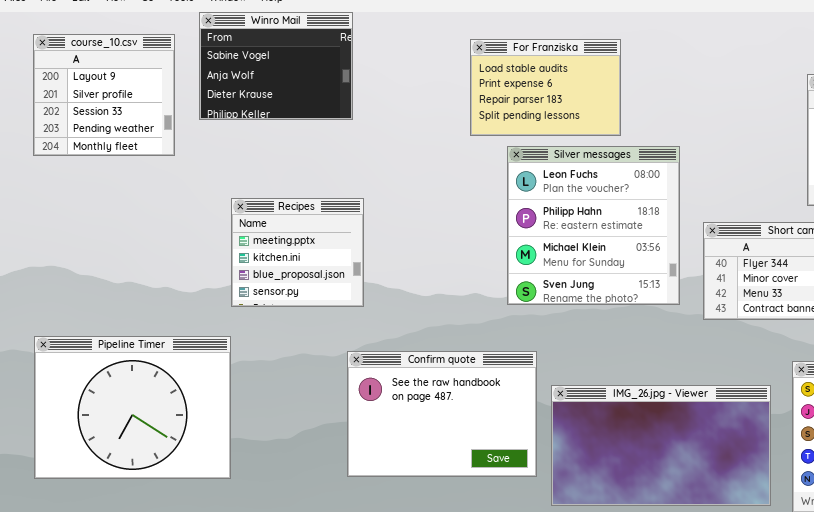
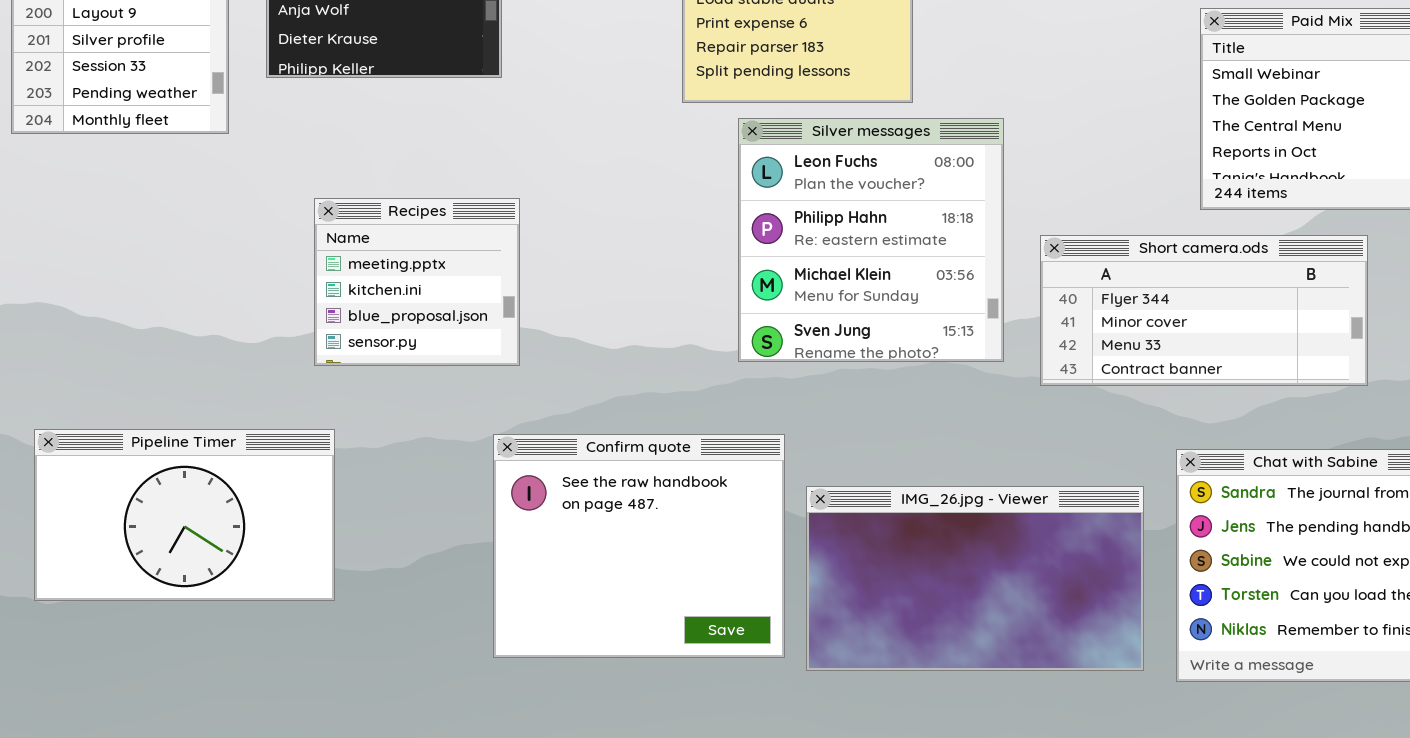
Pipeline Timer: [34,336,231,479] -> [34,429,335,601], moved, resized
Confirm quote: [347,351,537,477] -> [493,434,785,658], resized

